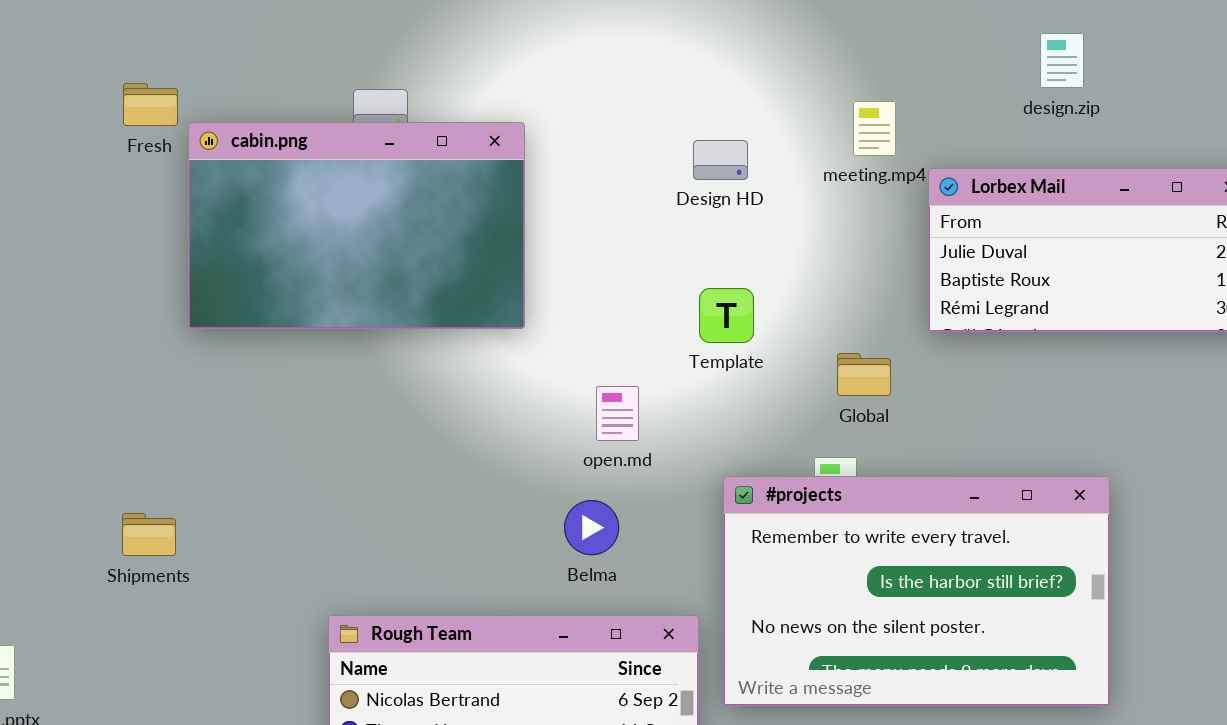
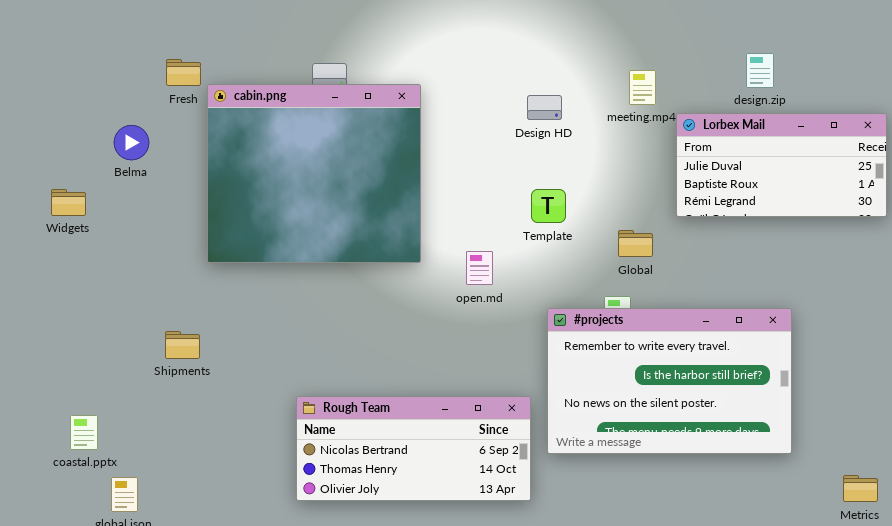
design.zip: [1040,33,1084,88] -> [746,53,774,88], moved
cabin.png: [188,122,525,329] -> [207,84,421,263], resized
Belma: [564,500,619,555] -> [114,125,149,160], moved

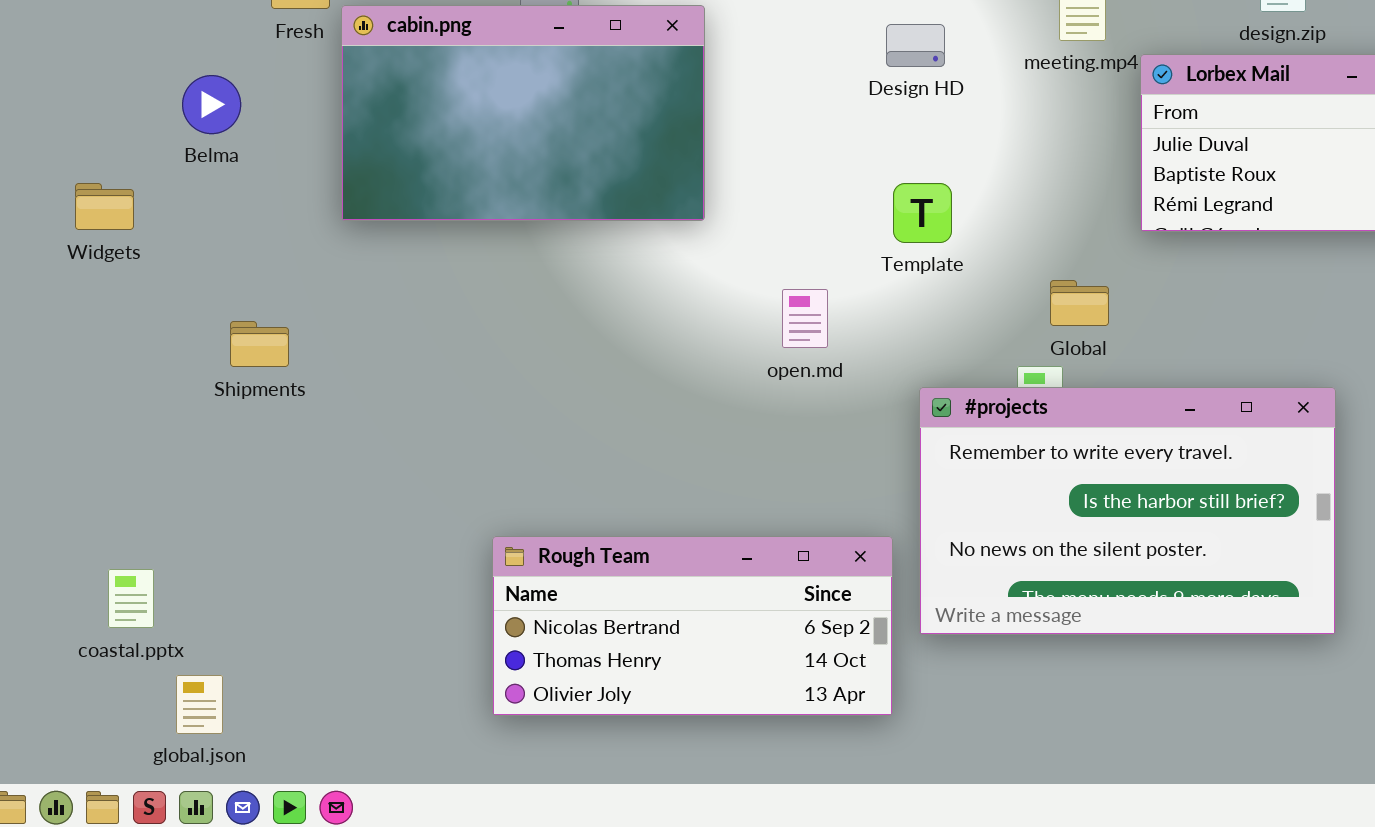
cabin.png: [207,84,421,263] -> [341,5,705,221], resized
Global: [618,230,653,257] -> [1050,280,1109,326], moved
Shipments: [165,331,200,359] -> [230,321,289,367], moved

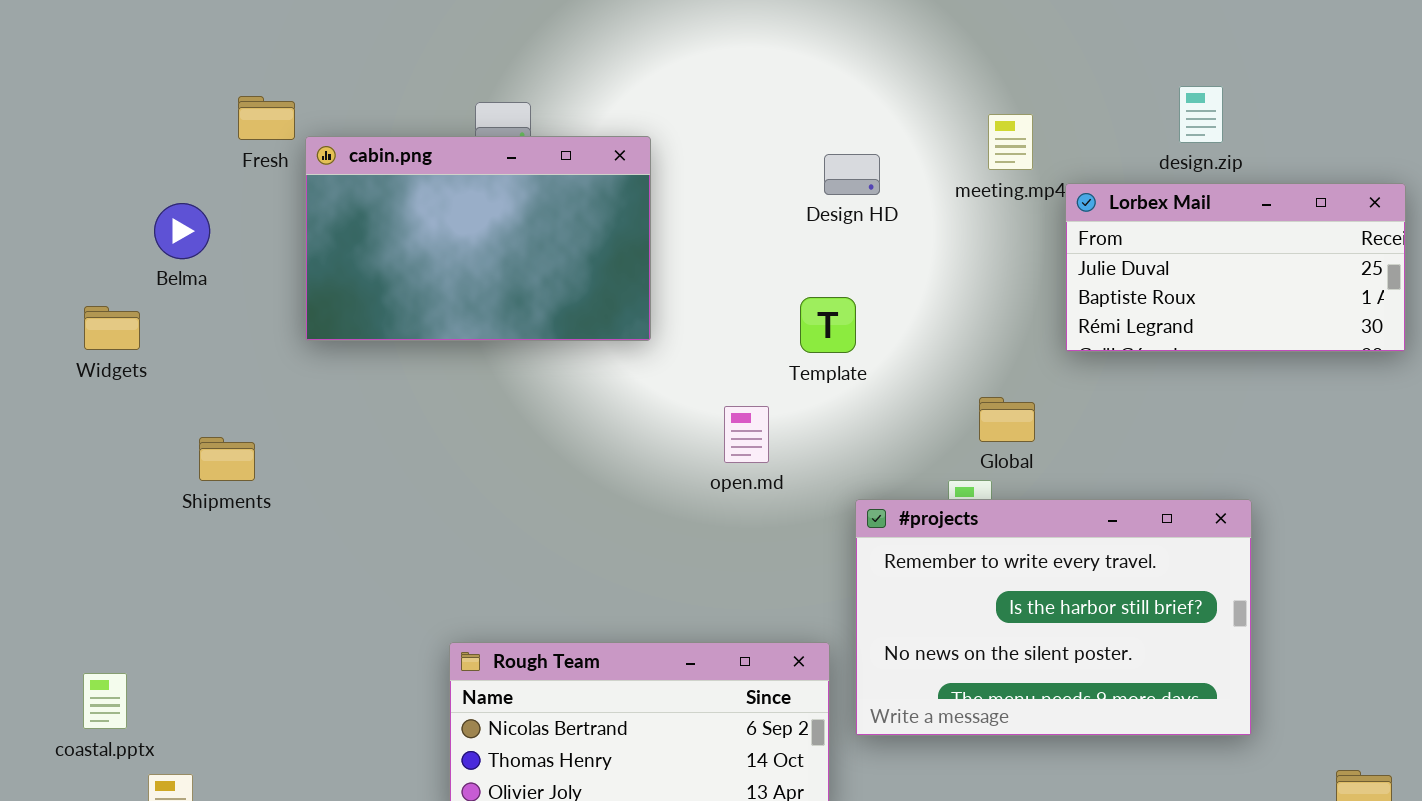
Widgets: [75,183,134,230] -> [84,306,140,350], moved
Template: [893,183,952,243] -> [800,297,856,353], moved

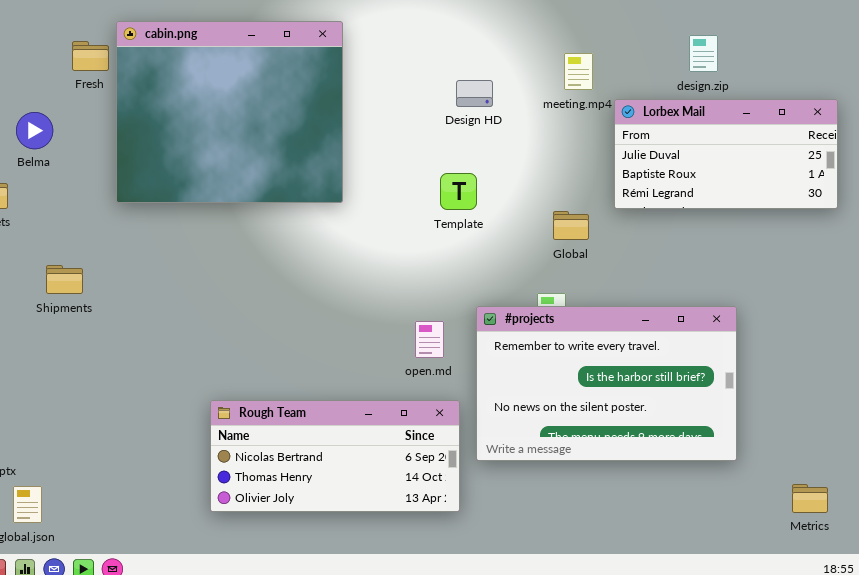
cabin.png: [305,136,651,341] -> [116,21,343,203], resized
Global: [979,397,1035,442] -> [553,211,589,240], moved
open.md: [724,406,769,463] -> [415,321,444,358], moved

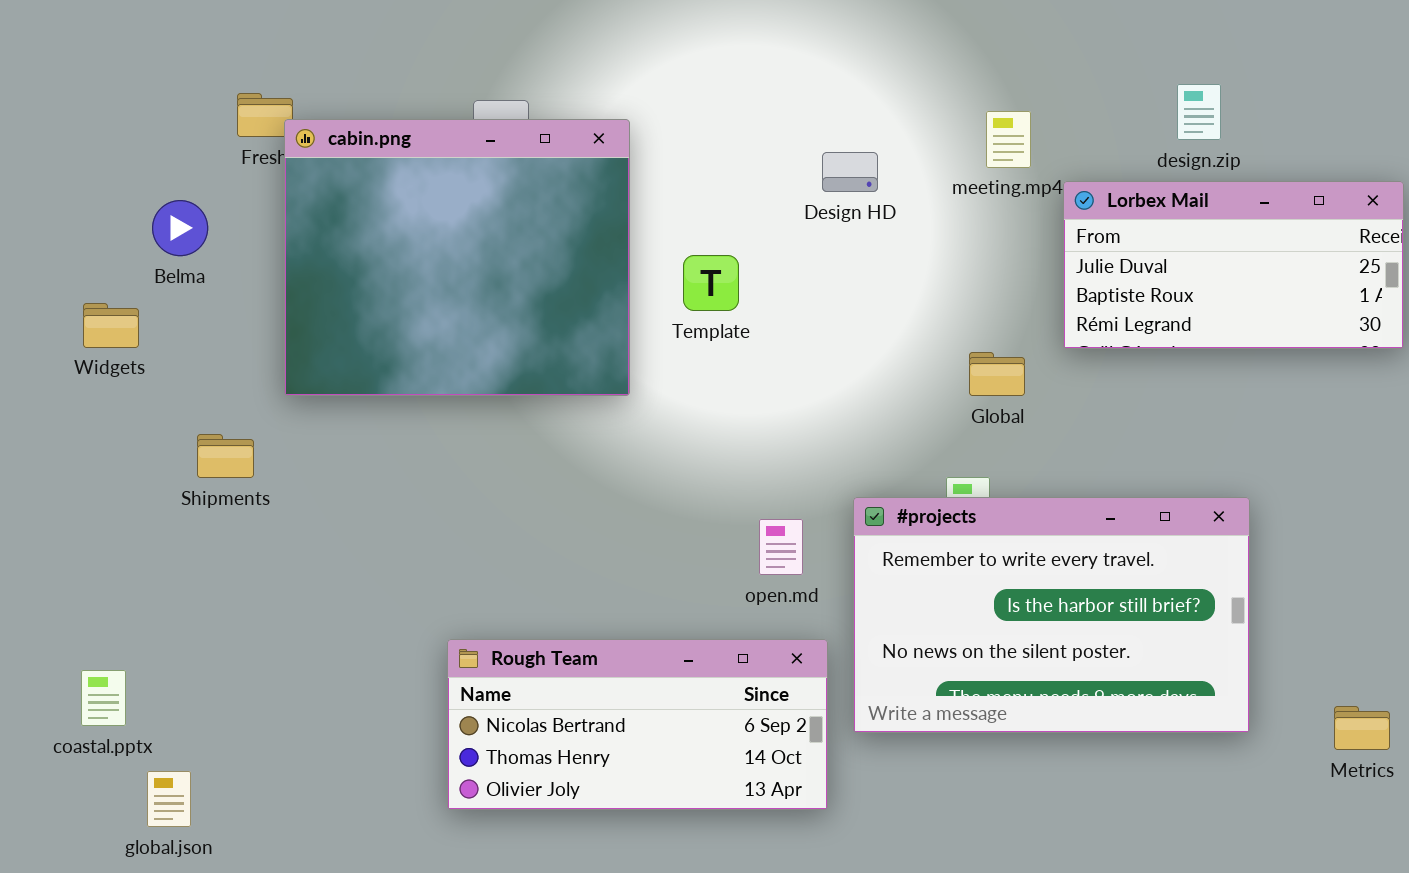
cabin.png: [116,21,343,203] -> [284,119,630,396], moved
Template: [440,173,477,210] -> [683,255,739,311], moved
Metrics: [792,484,828,513] -> [1334,706,1390,750], moved

